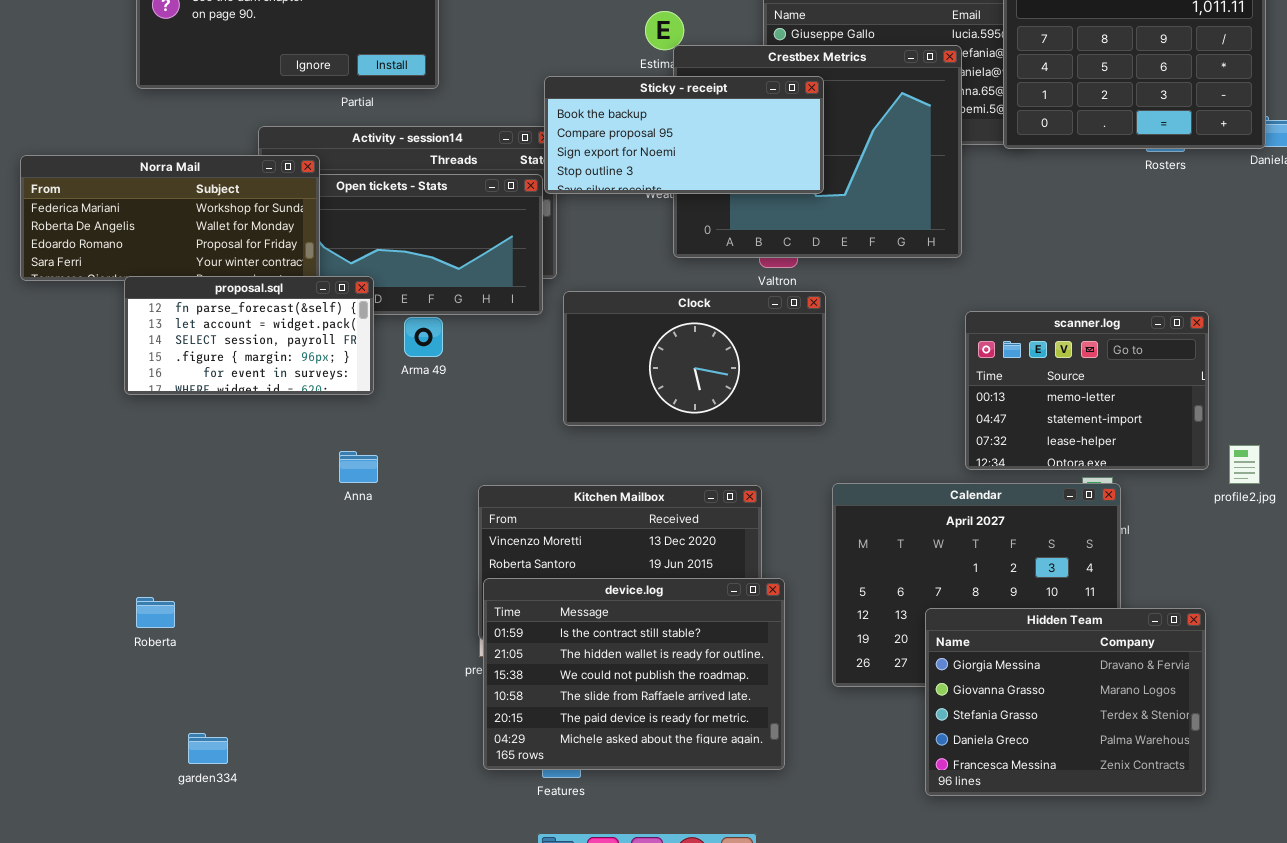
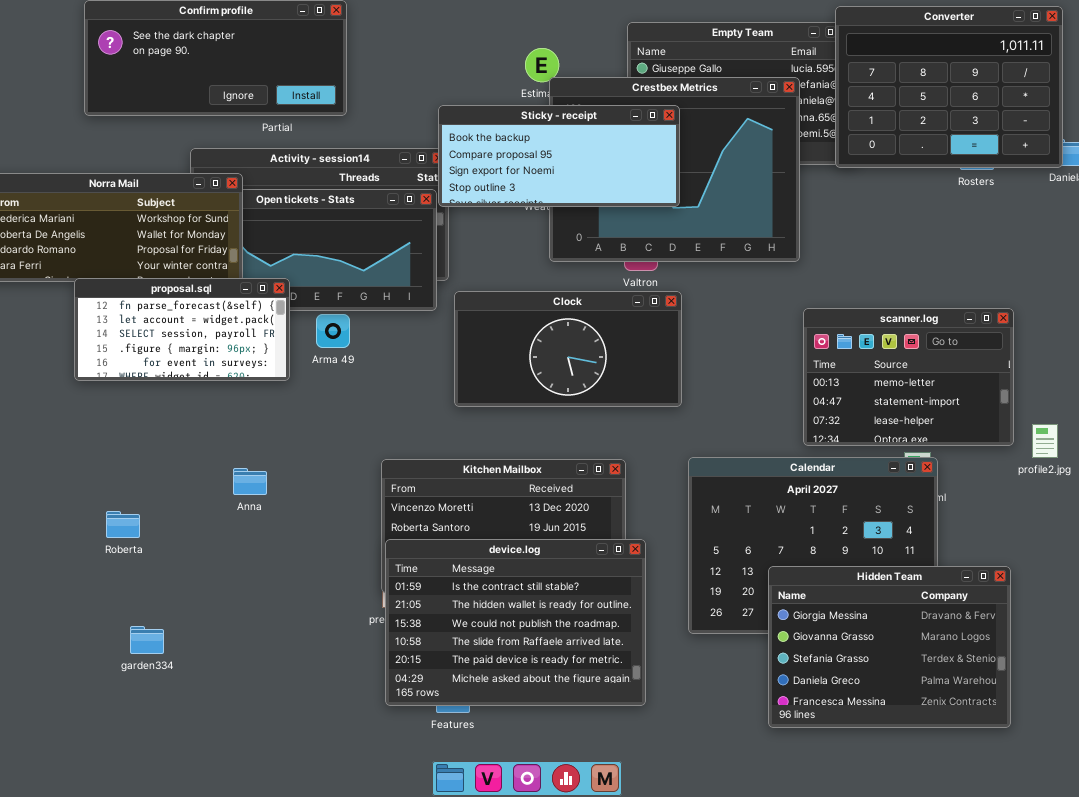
Anna: [339,451,378,483] -> [233,468,267,495], moved
Roberta: [136,597,175,628] -> [106,511,140,538], moved
garden334: [188,733,228,764] -> [130,626,164,654], moved

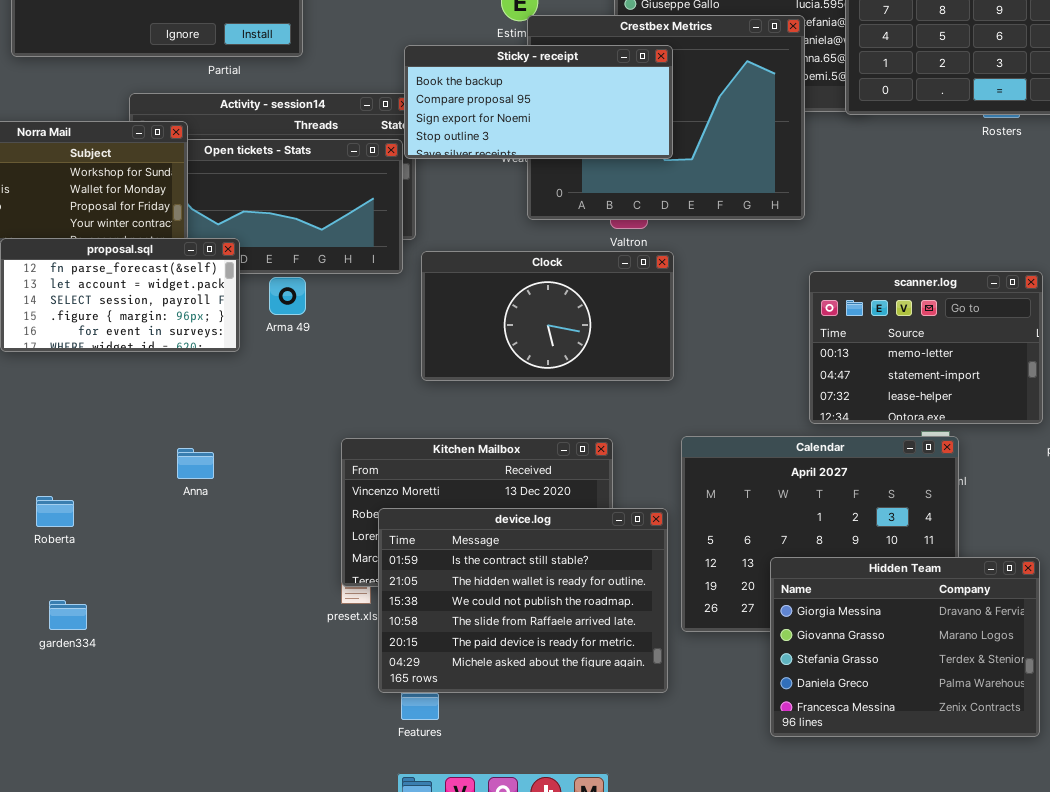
device.log: [385,539,646,706] -> [378,508,668,693], moved
garden334: [130,626,164,654] -> [49,600,87,630], moved

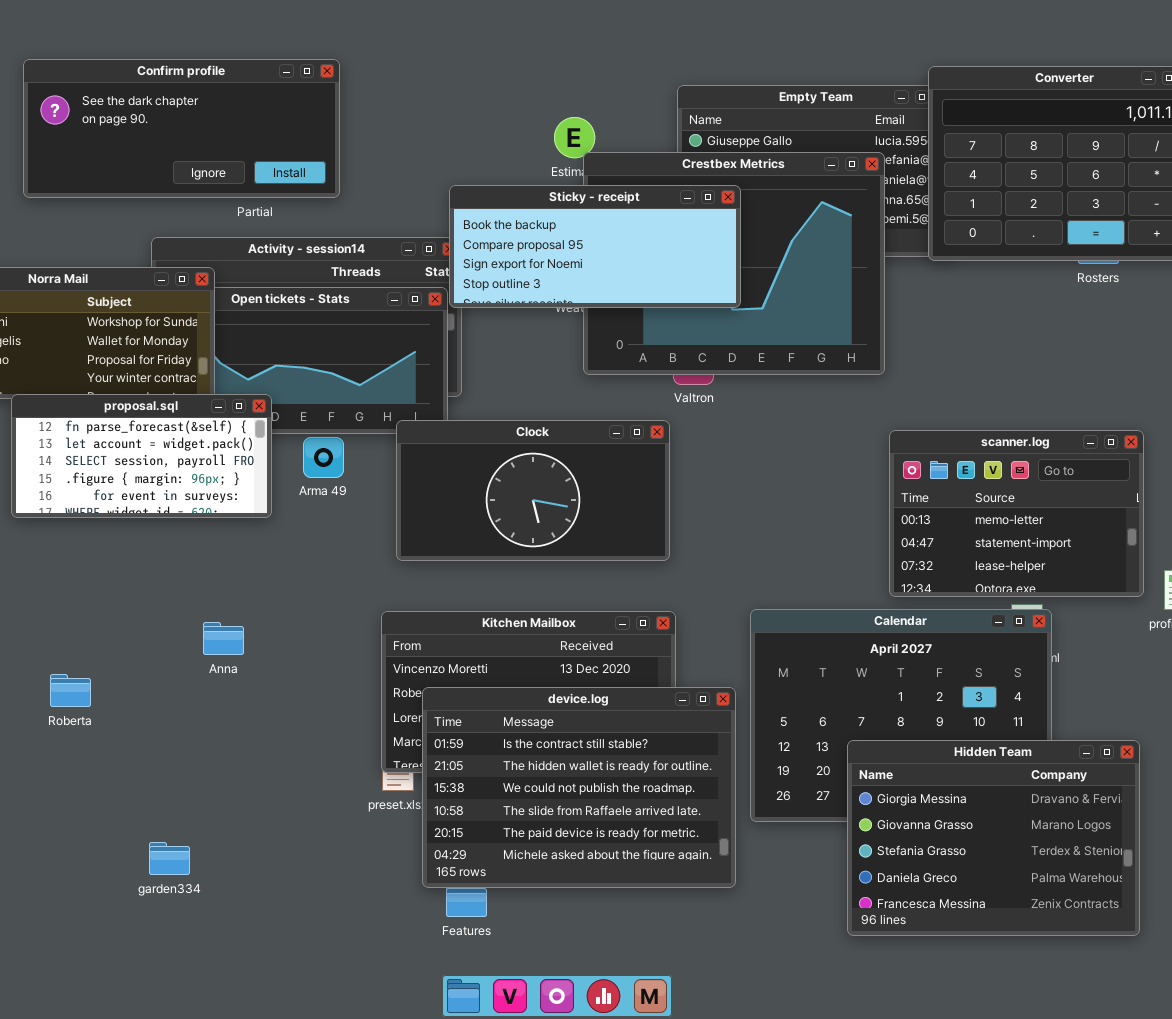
Clock: [421,251,674,381] -> [396,420,670,561], moved
garden334: [49,600,87,630] -> [149,842,190,875], moved

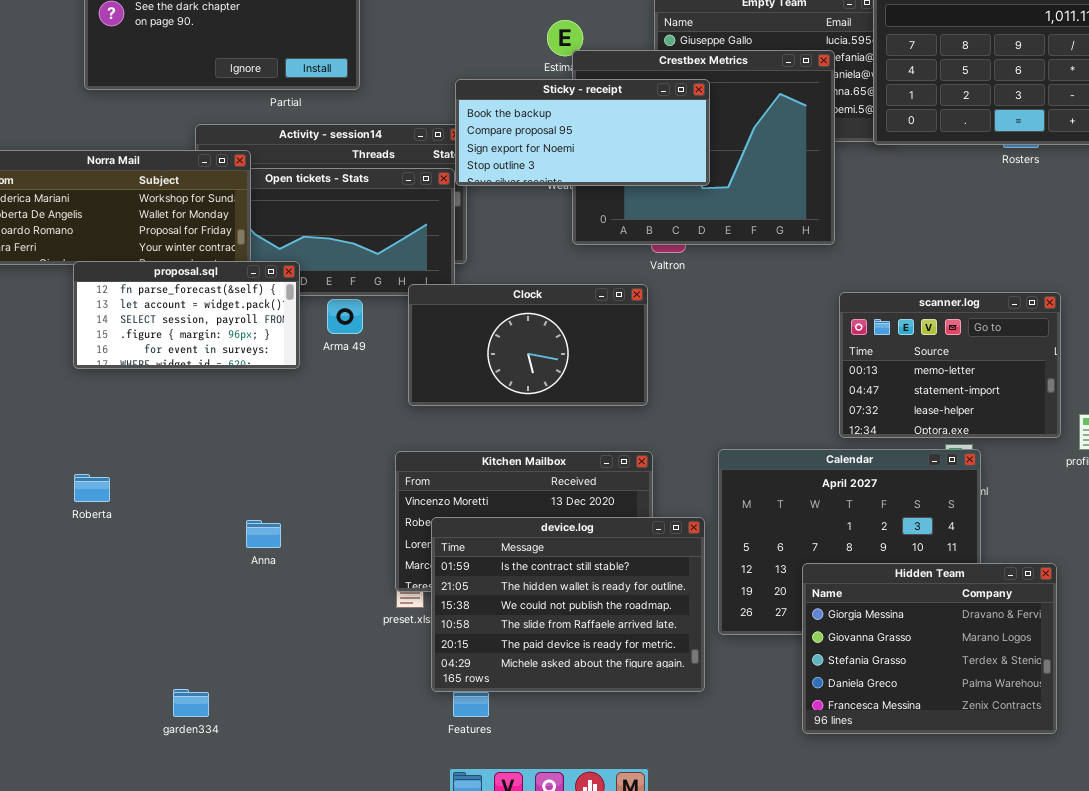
Anna: [203,622,244,655] -> [246,520,281,548], moved
Roberta: [50,674,91,707] -> [74,474,110,502], moved
garden334: [149,842,190,875] -> [173,689,209,717], moved

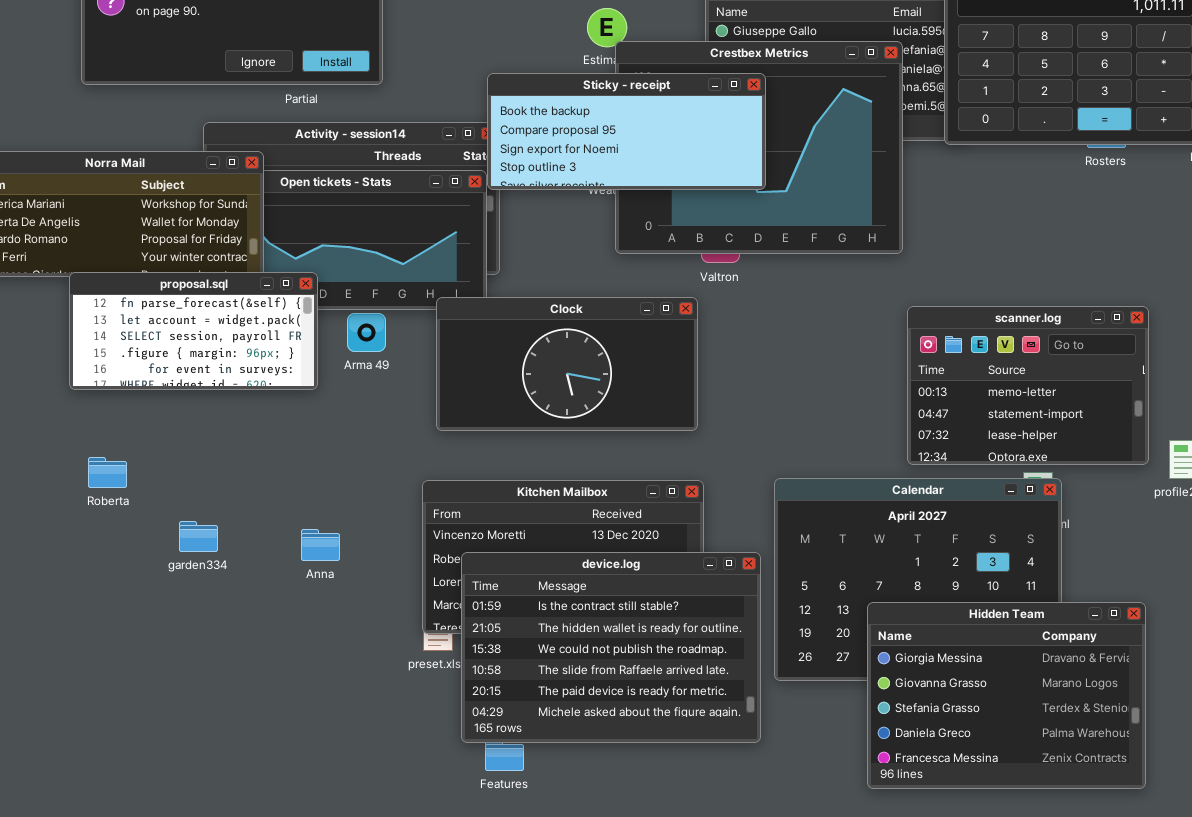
Roberta: [74,474,110,502] -> [88,457,127,488], moved
Anna: [246,520,281,548] -> [301,529,340,561], moved
garden334: [173,689,209,717] -> [179,521,218,552], moved

